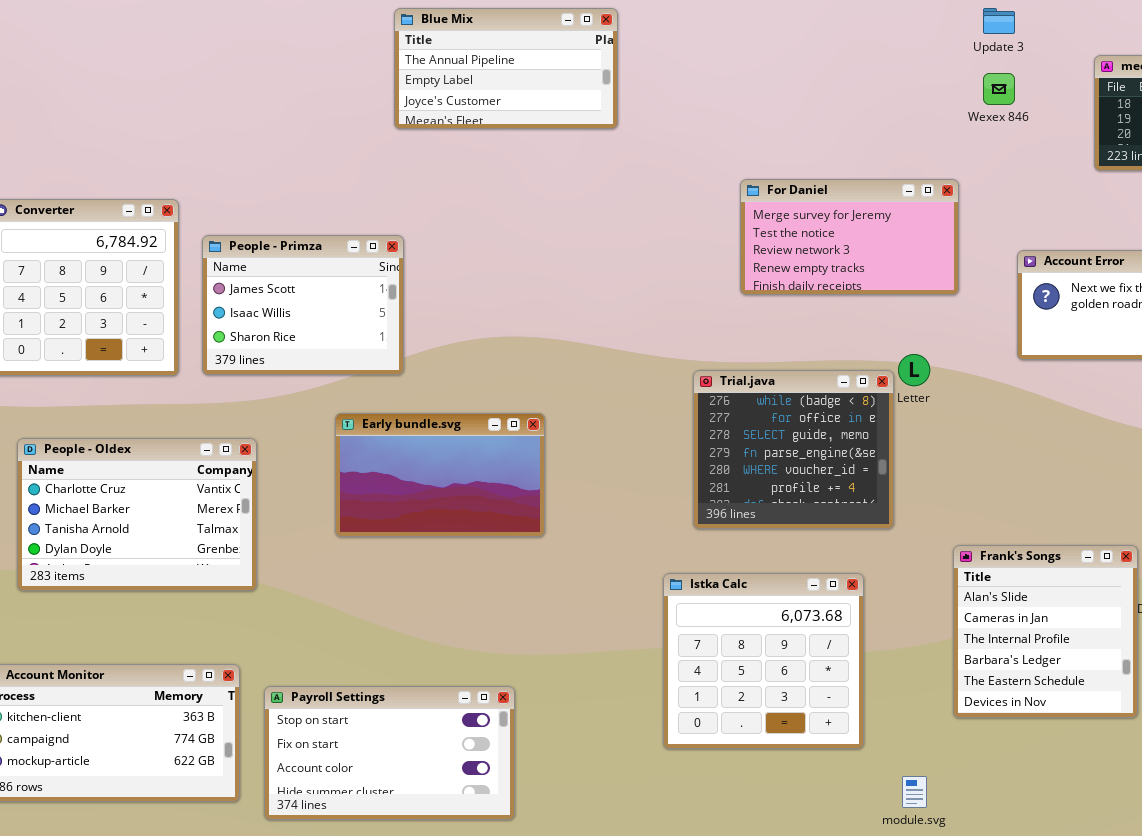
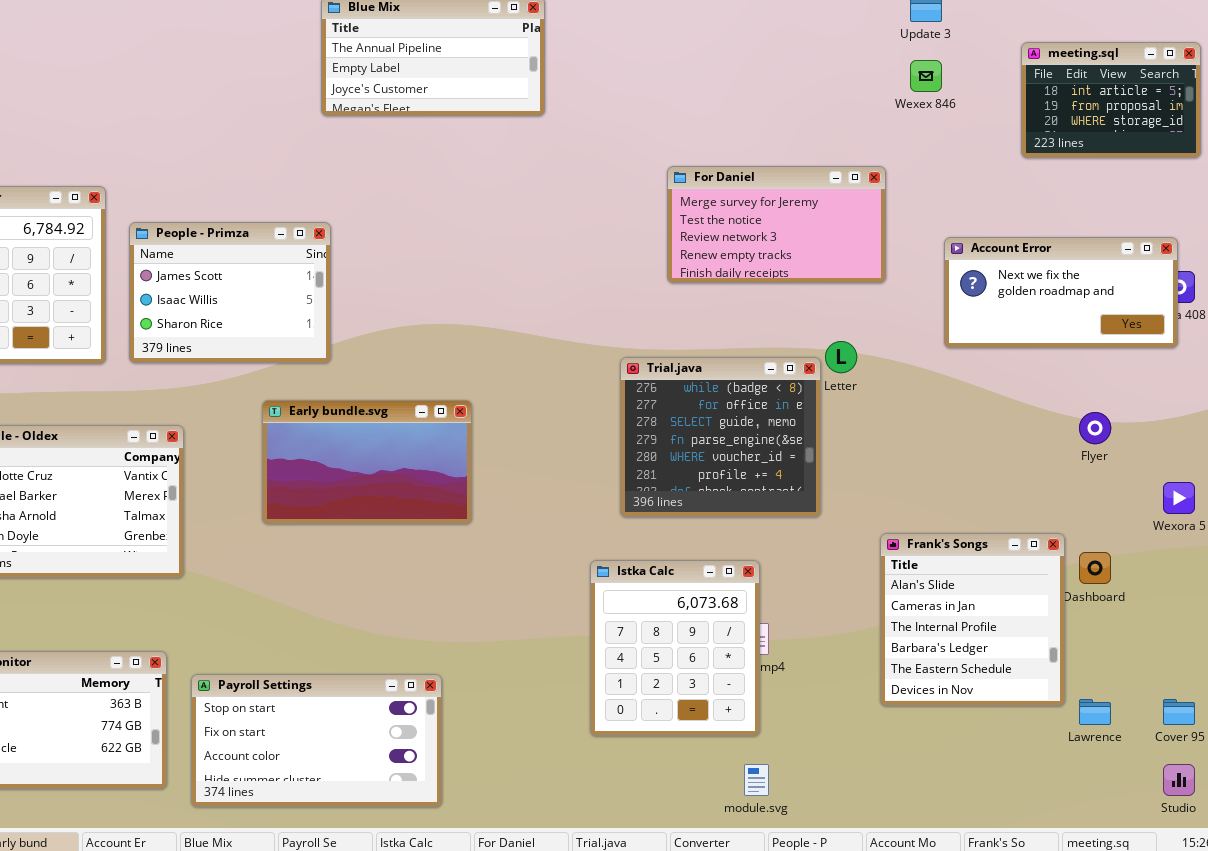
Istka Calc: [663,573,864,749] -> [590,560,760,736], resized
module.svg: [902,776,927,808] -> [744,764,769,796], moved

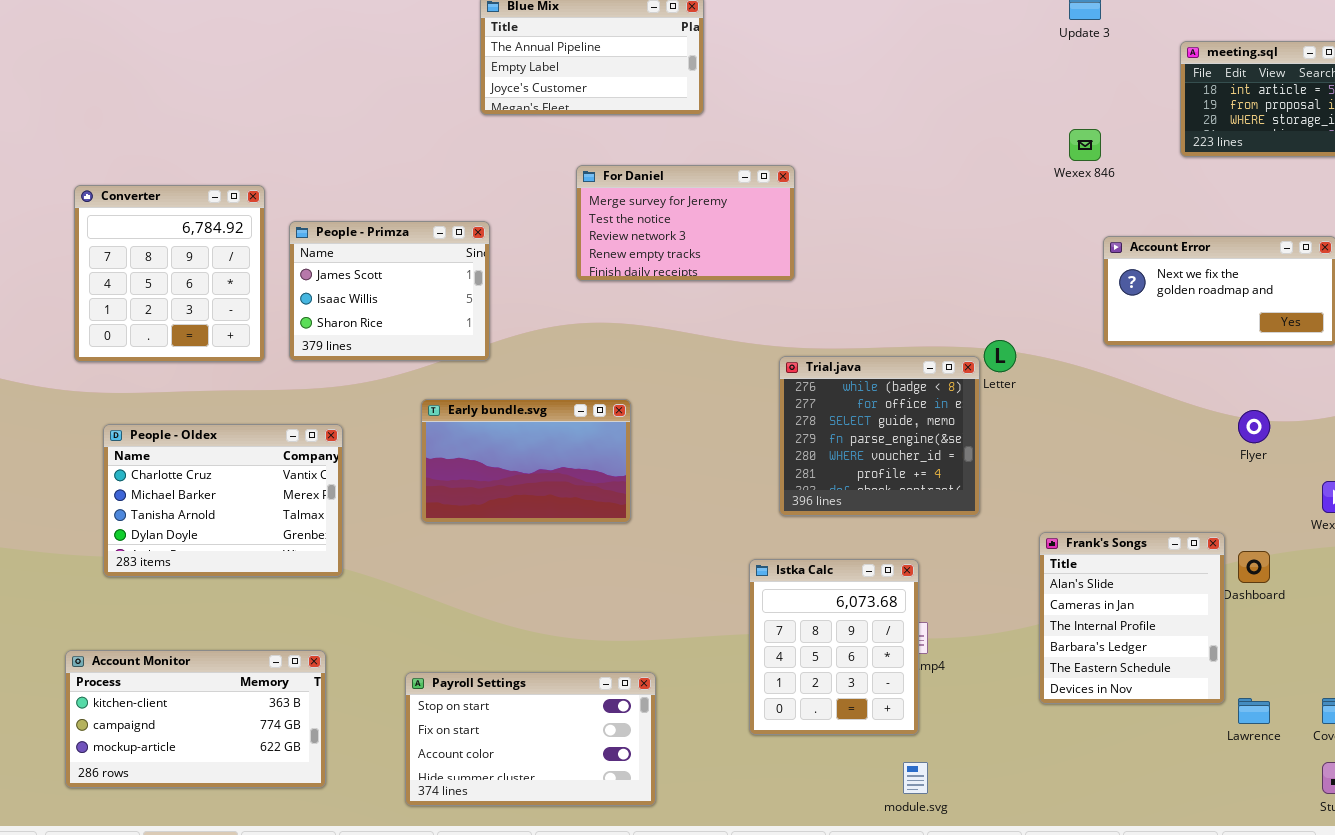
Wexex 846: [910,60,942,92] -> [1069,129,1101,161], moved
For Daniel: [667,166,886,283] -> [576,165,795,281], moved
Payroll Settings: [191,674,442,807] -> [405,672,656,806], moved

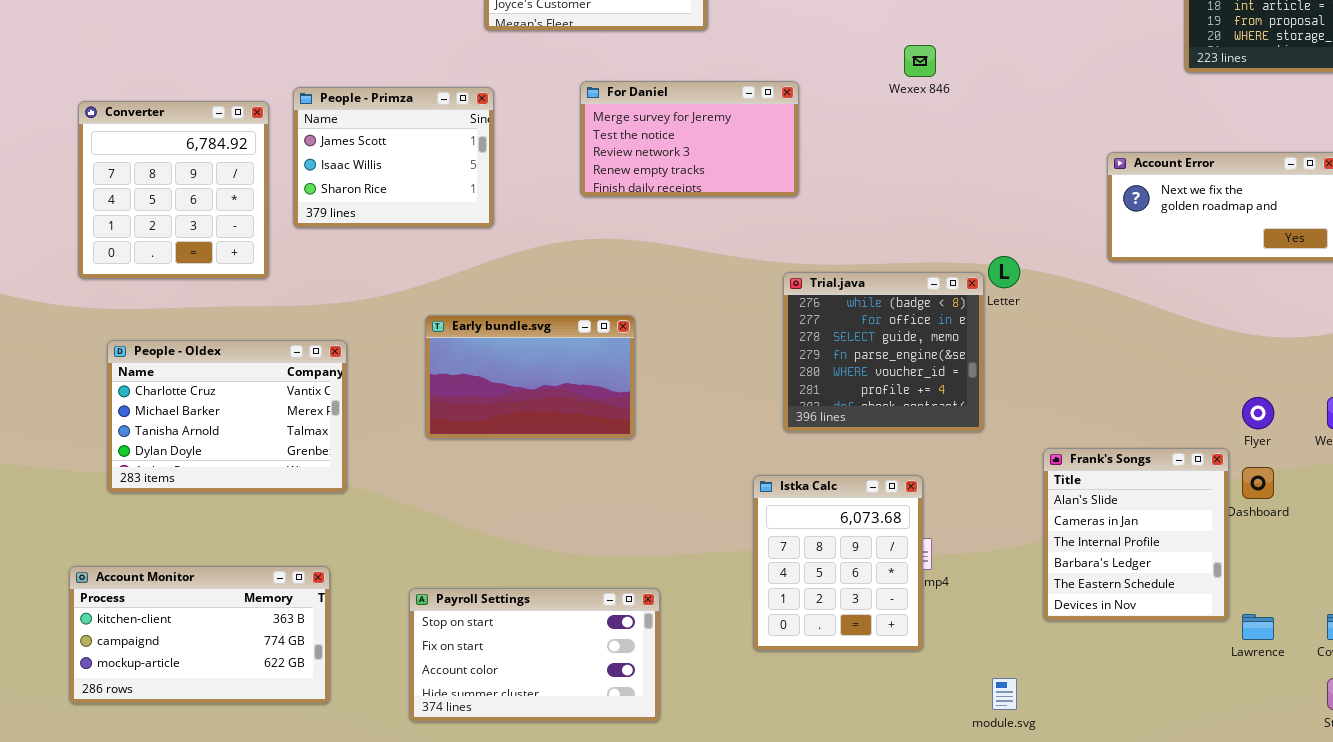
Wexex 846: [1069,129,1101,161] -> [904,45,936,77], moved
People - Primza: [289,221,490,361] -> [293,87,494,228], moved
Flyer: [1238,410,1270,443] -> [1242,397,1274,429], moved
module.svg: [903,762,928,794] -> [992,678,1017,710], moved

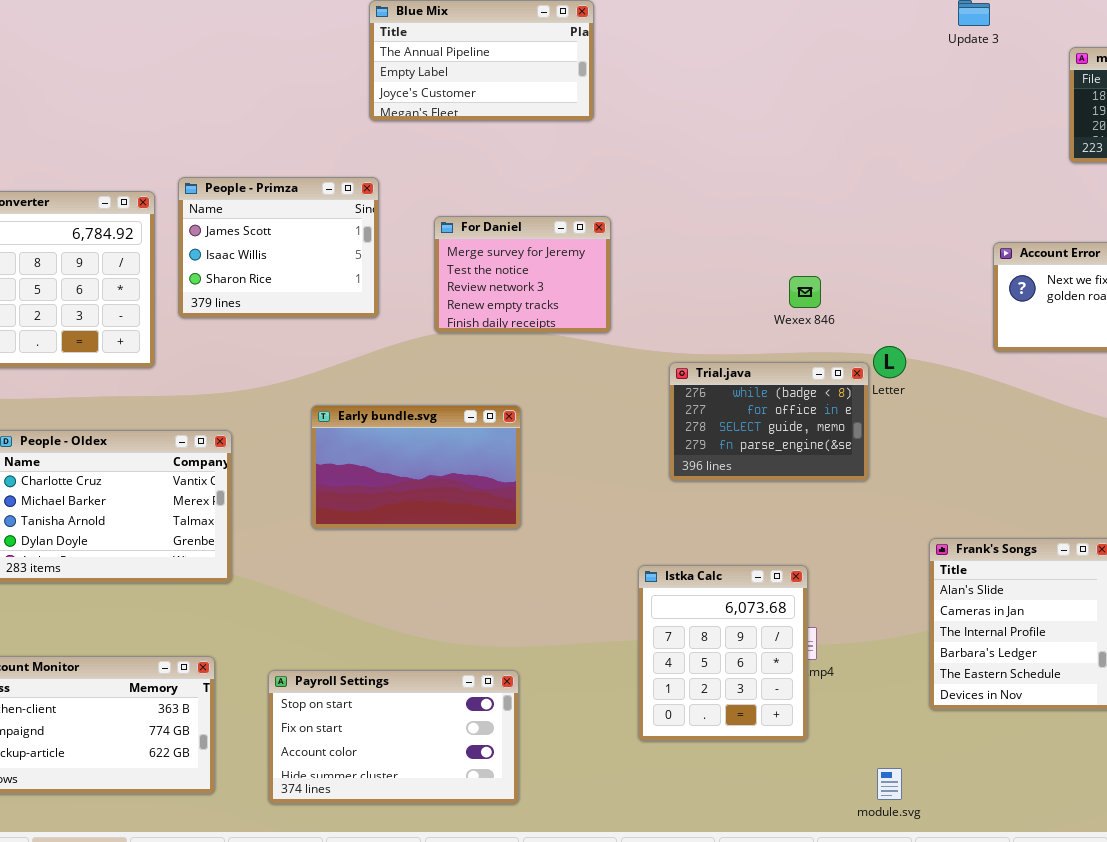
Wexex 846: [904,45,936,77] -> [789,276,821,308], moved
For Daniel: [580,81,799,197] -> [434,216,611,333], moved, resized
Trial.java: [783,272,984,432] -> [669,362,869,481], resized
Payroll Settings: [409,588,660,722] -> [268,670,519,804], moved

